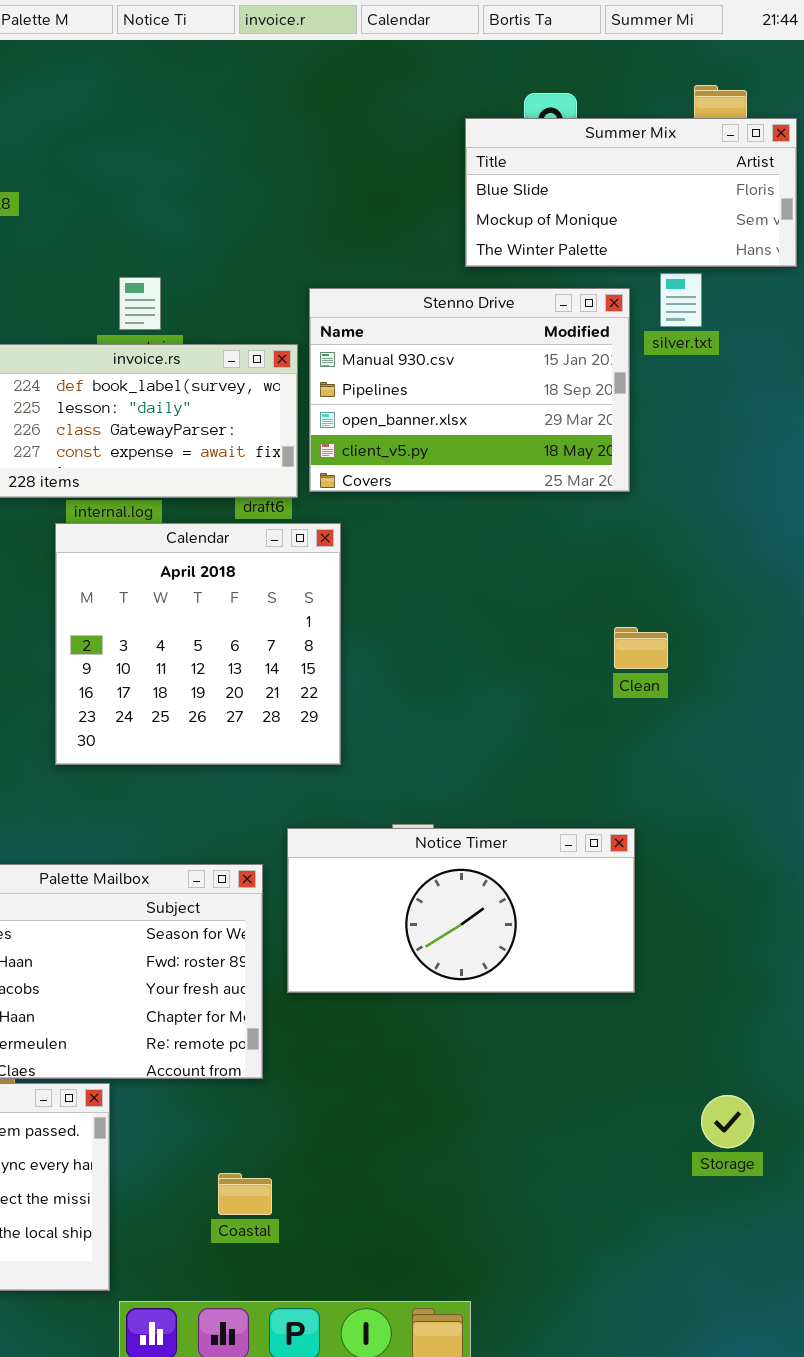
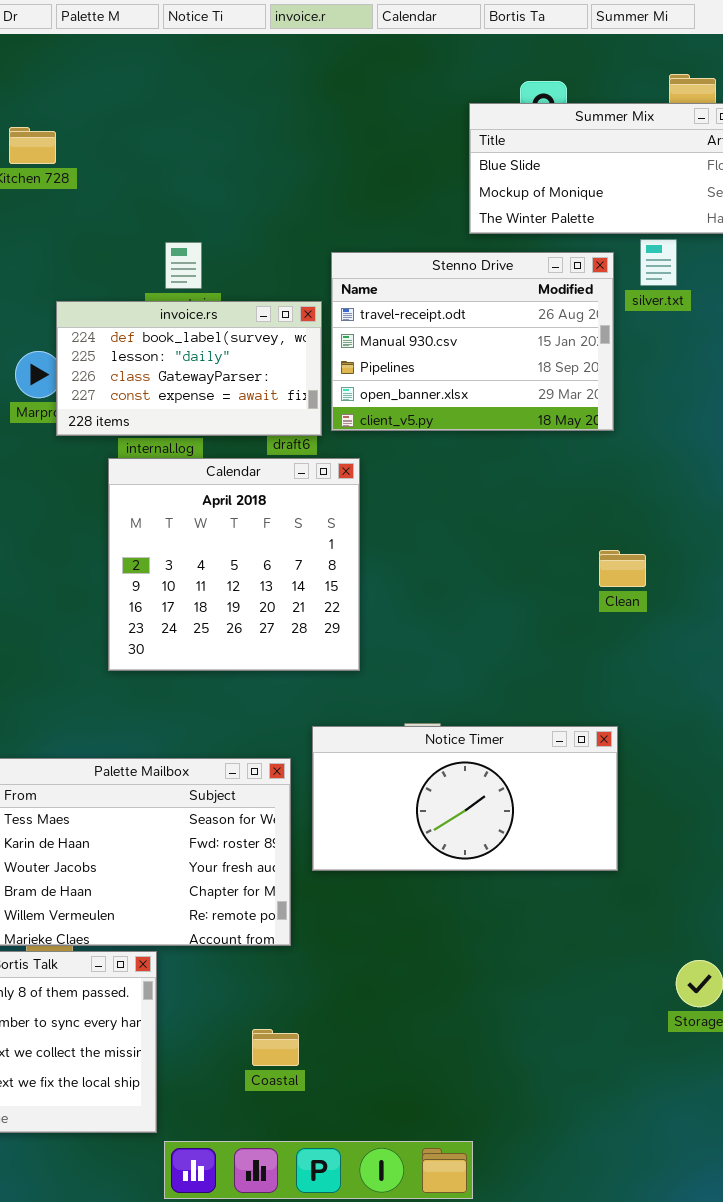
Stenno Drive: [309,288,630,492] -> [331,252,614,431], scrolled up 1 row

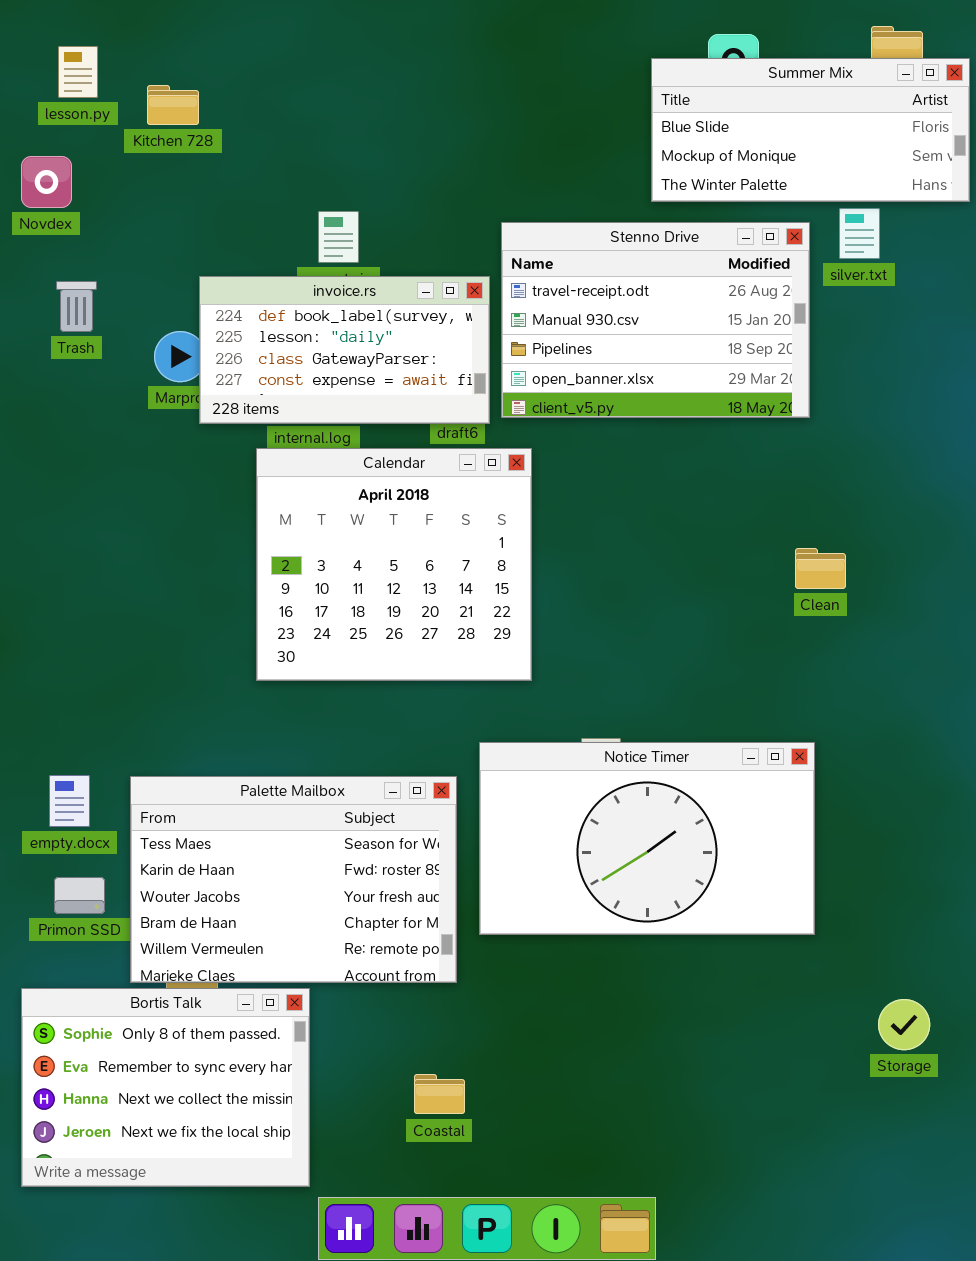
Notice Timer: [312,726,618,871] -> [479,742,815,935], resized

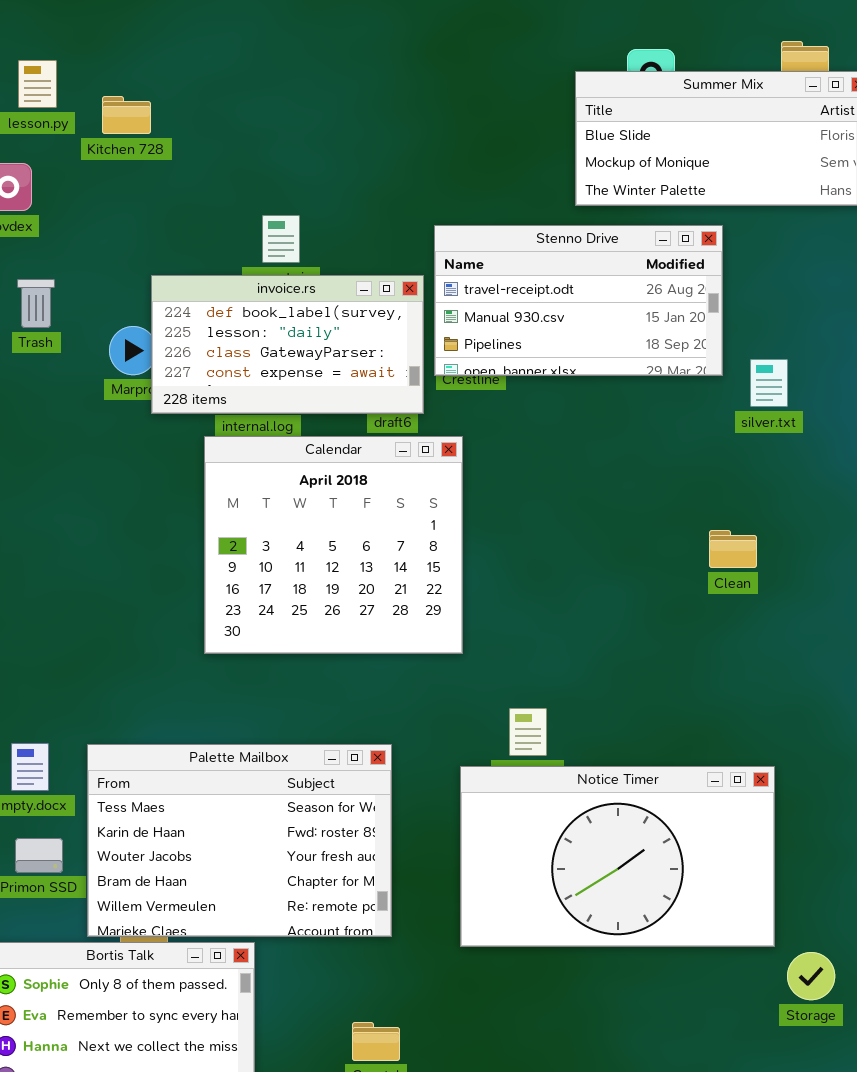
silver.txt: [839,208,880,259] -> [750,359,788,407], moved
Stenno Drive: [501,222,810,418] -> [434,225,723,376], resized
Notice Timer: [479,742,815,935] -> [460,766,775,947], moved

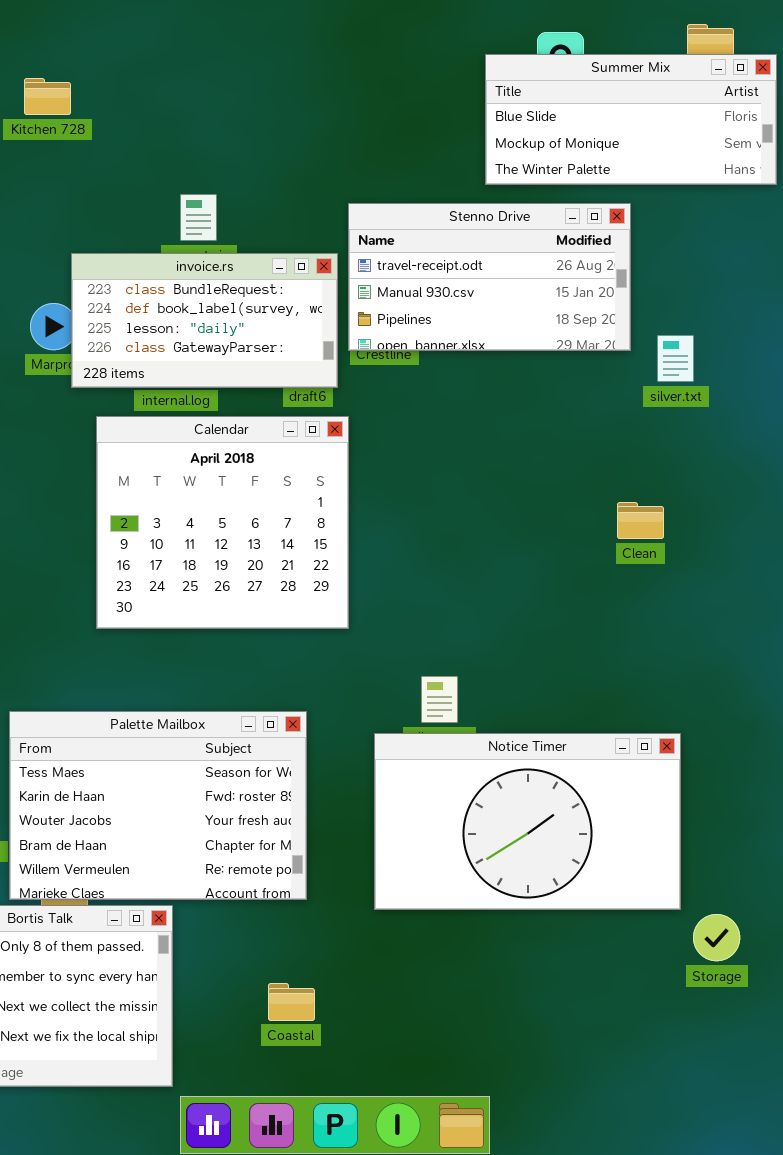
invoice.rs: [151,275,424,414] -> [71,253,338,388], scrolled up 1 row
Calendar: [204,436,463,654] -> [96,416,349,629], moved

